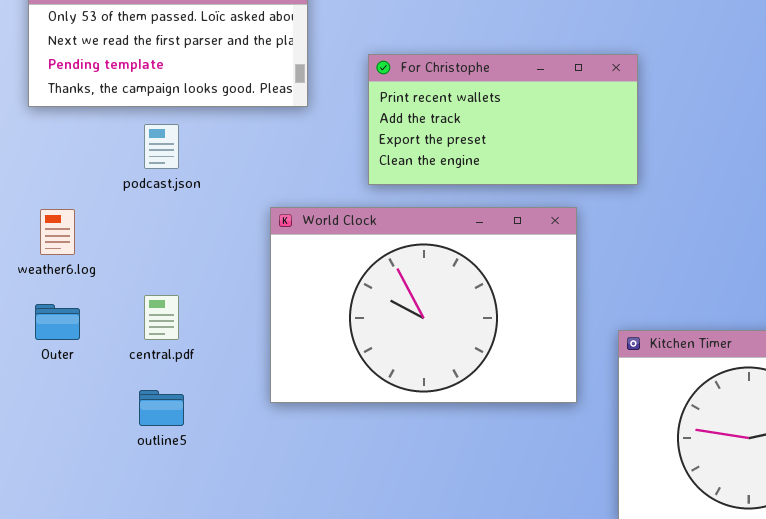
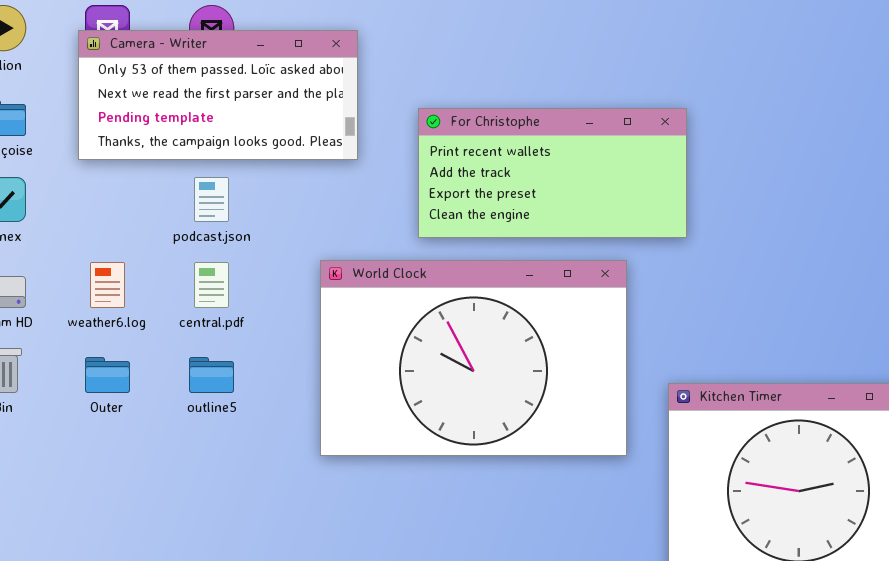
central.pdf: [144,295,179,340] -> [194,262,229,308], moved
outline5: [139,390,184,426] -> [189,357,234,393], moved

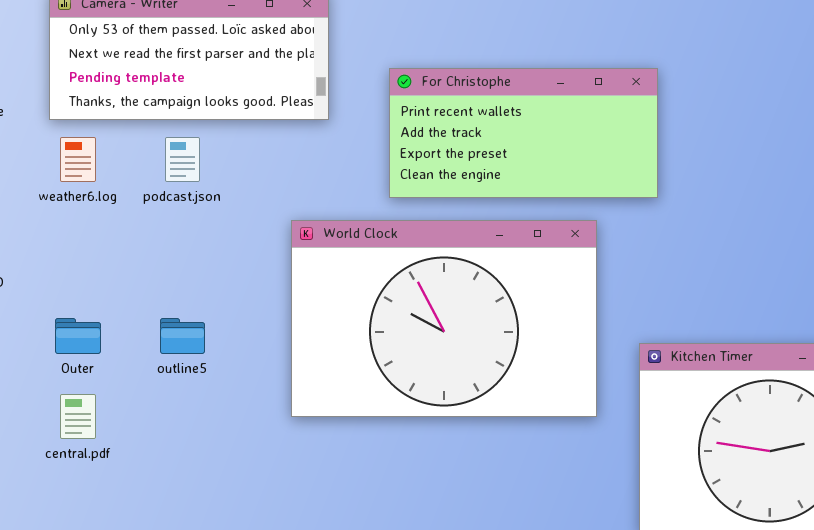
weather6.log: [90,262,125,308] -> [60,137,96,182], moved
central.pdf: [194,262,229,308] -> [60,394,96,439], moved

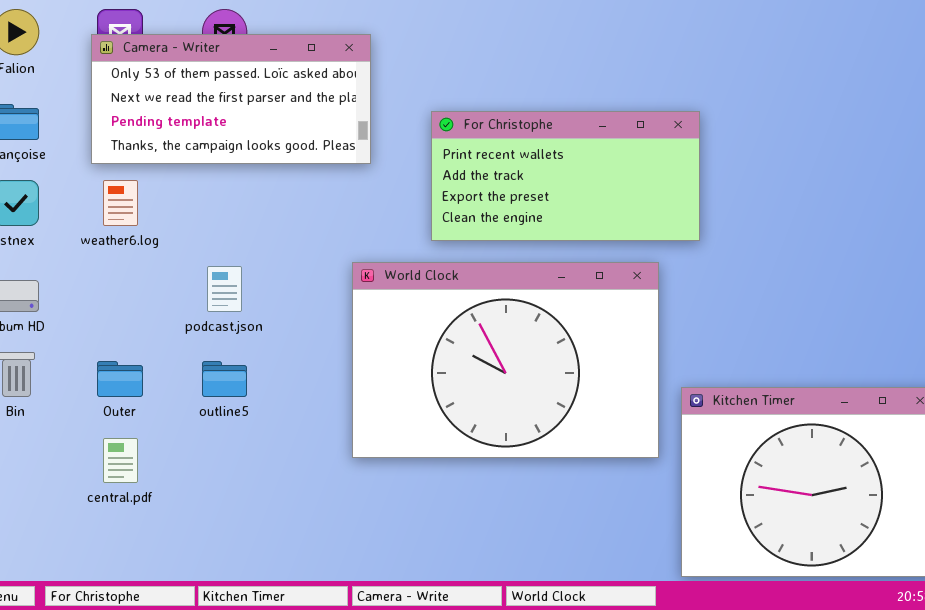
podcast.json: [165,137,200,182] -> [207,266,242,312], moved
World Clock: [291,220,597,417] -> [352,262,659,458], moved

